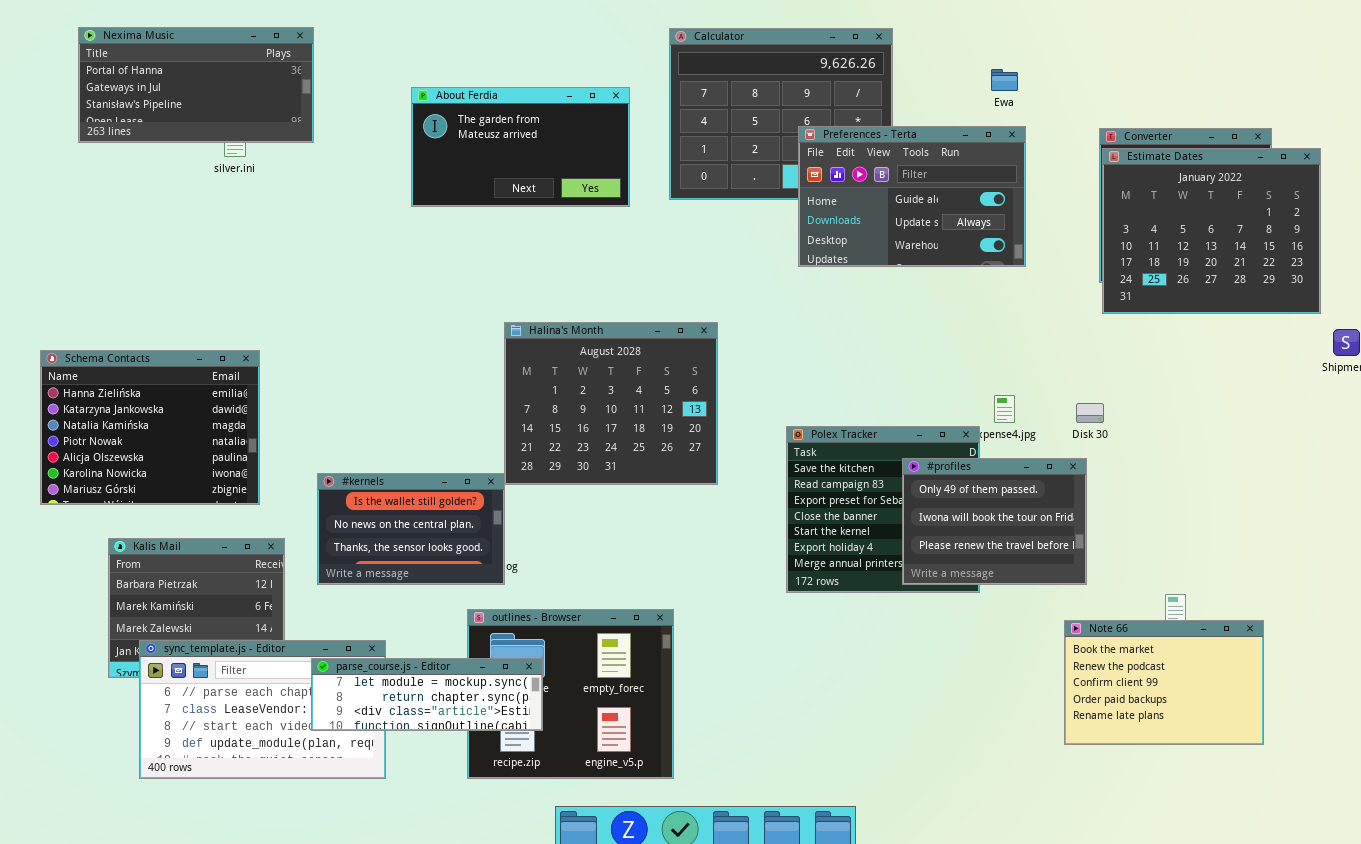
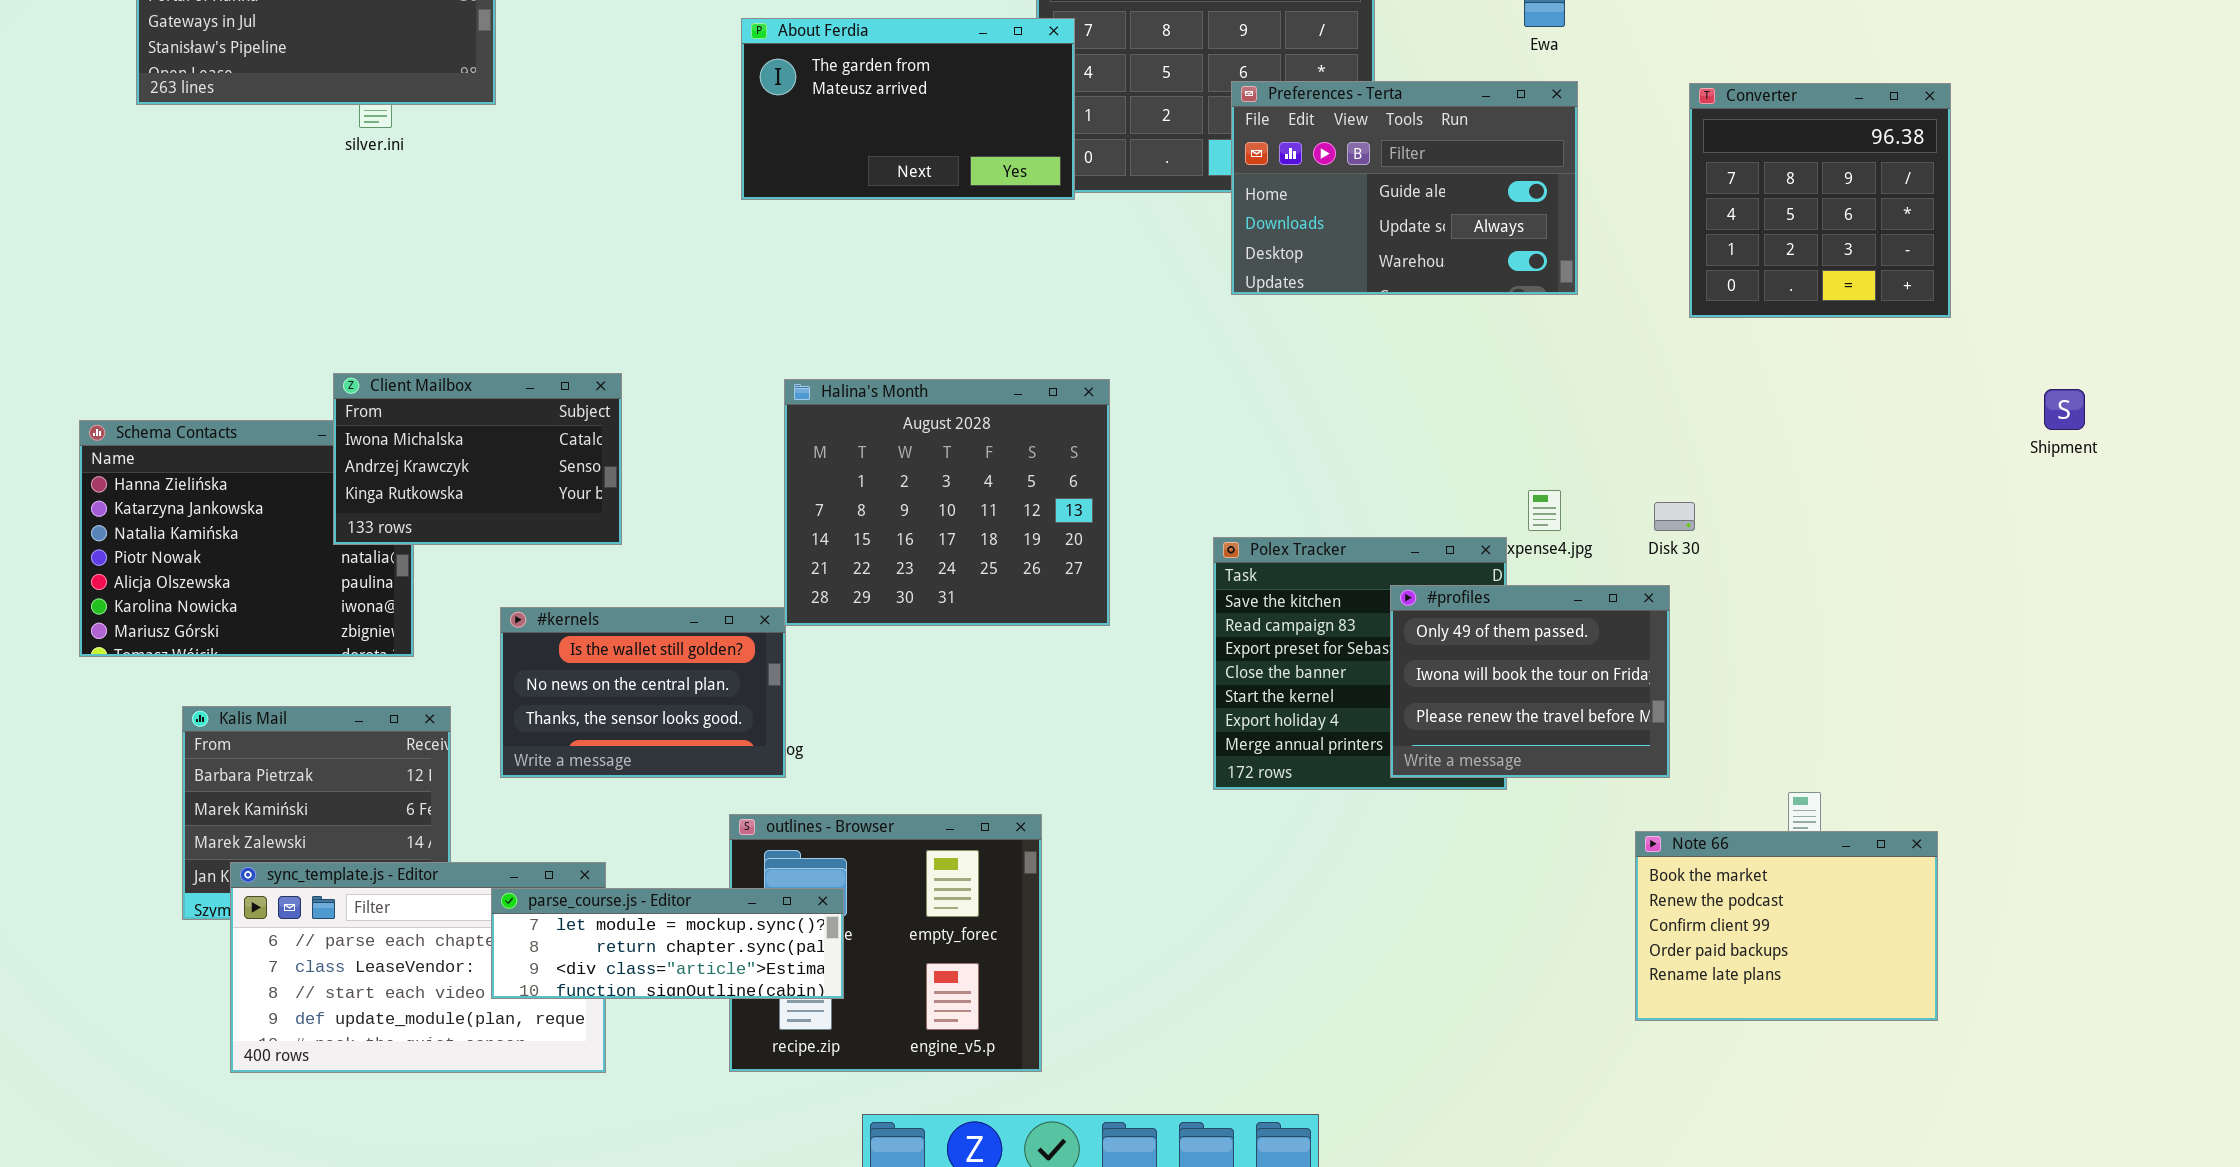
About Ferdia: [411,87,630,207] -> [741,18,1075,200], moved
Estimate Dates: [1102,148,1321,314] -> none, closed
Client Mailbox: none -> [333,373,622,545], opened

